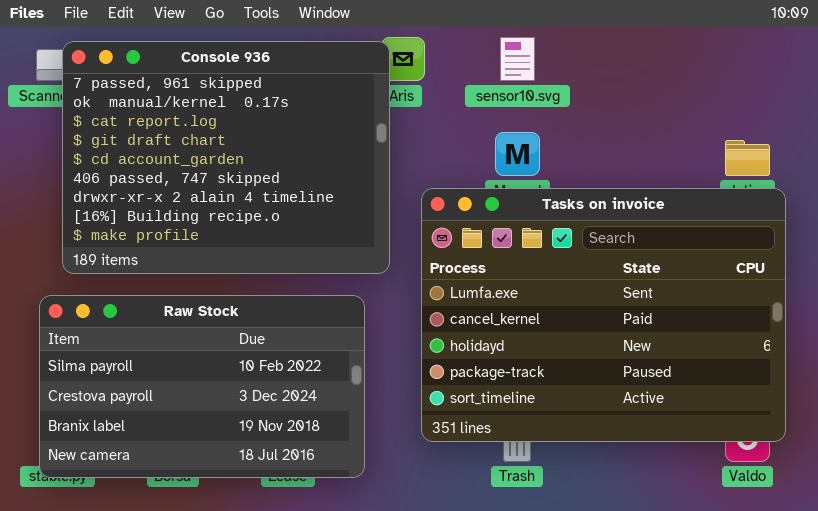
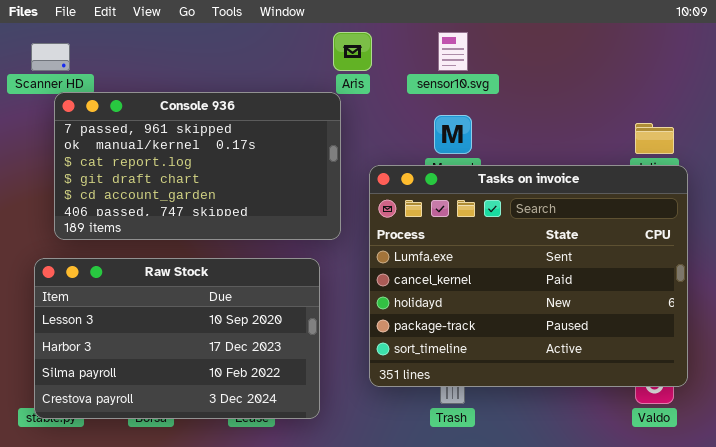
Console 936: [62,41,390,274] -> [54,92,341,240], resized
Raw Stock: [39,295,365,478] -> [34,258,320,419], scrolled up 2 rows

